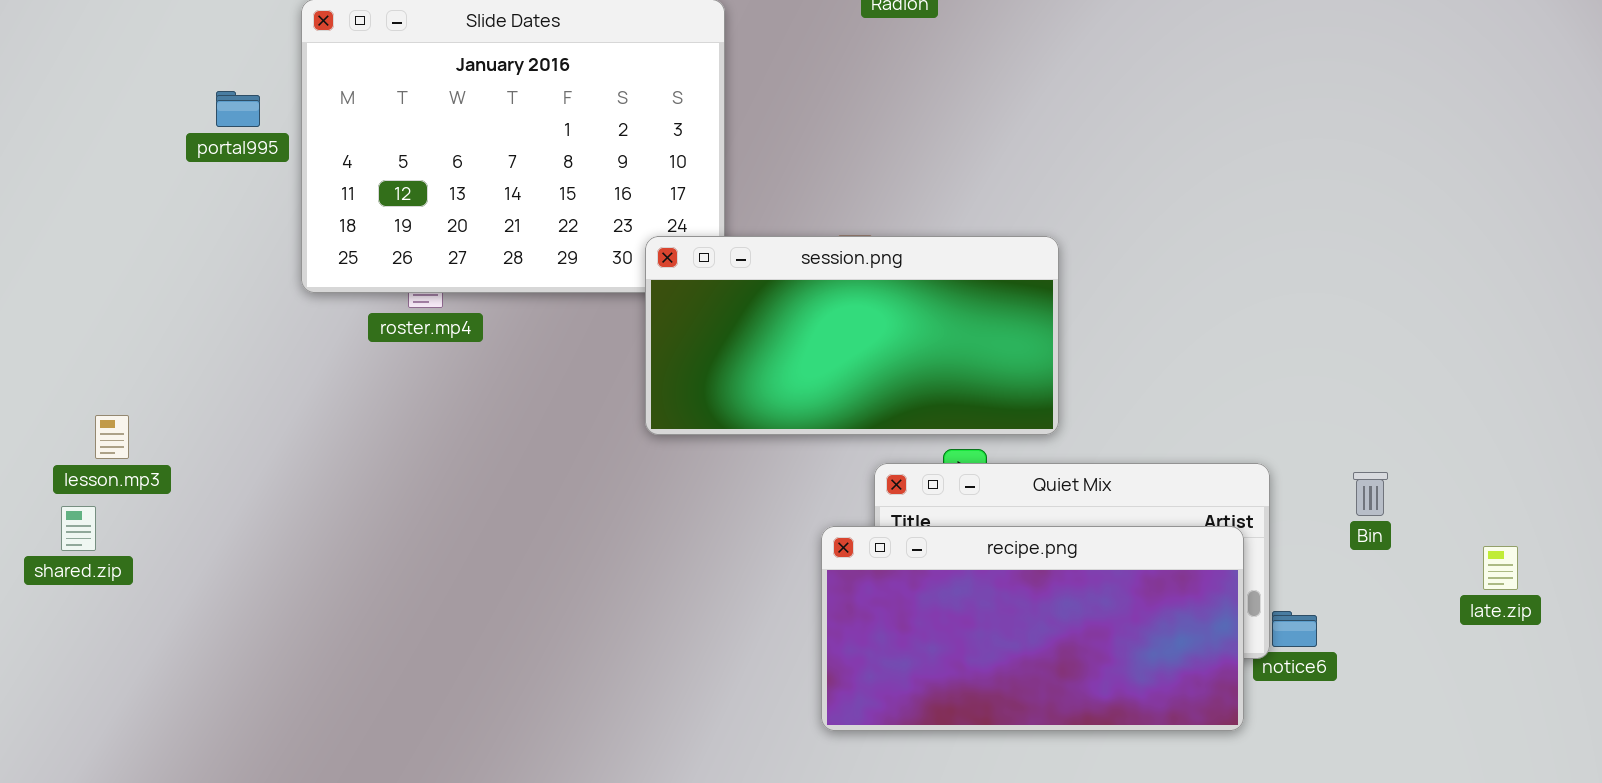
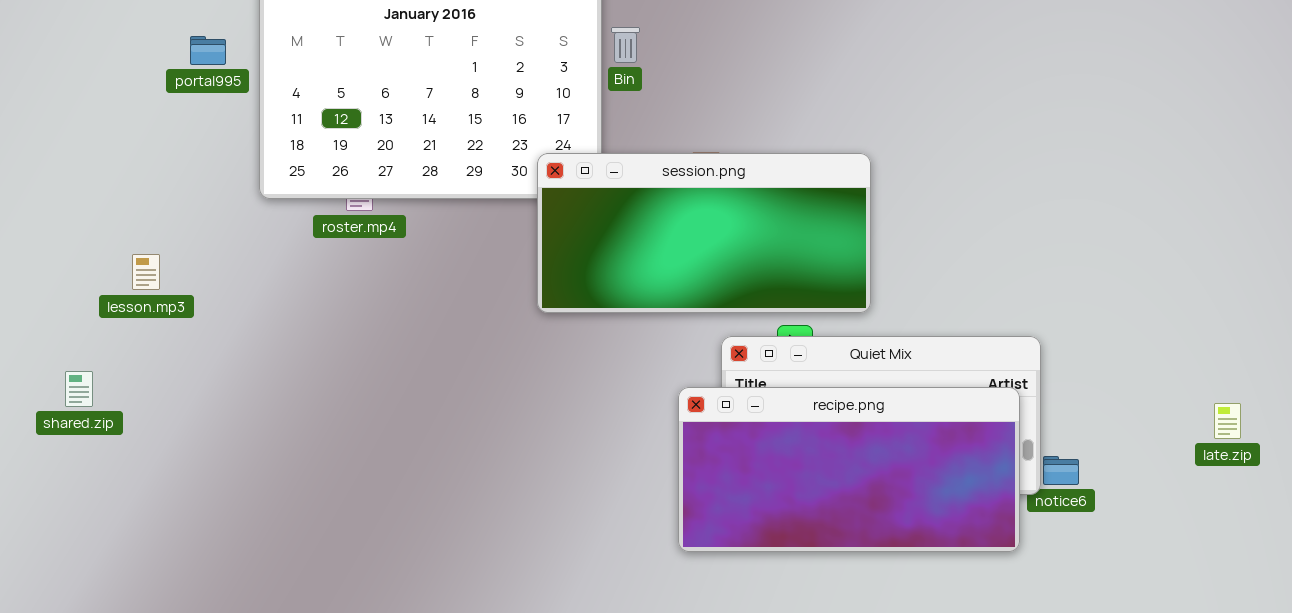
lesson.mp3: [95,415,129,459] -> [132,254,160,290], moved
Bin: [1353,472,1388,516] -> [611,27,640,63], moved

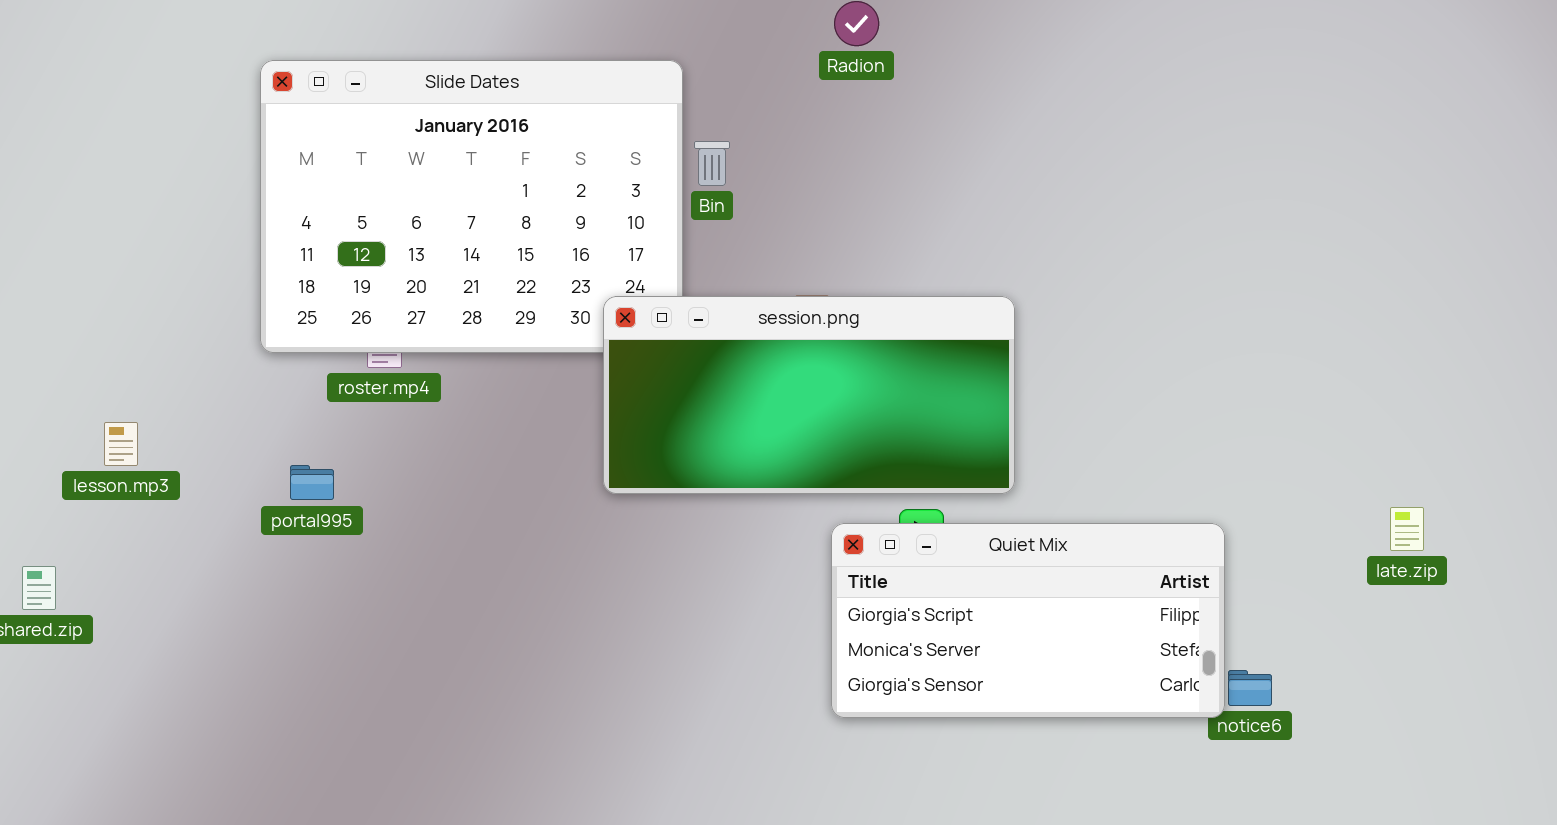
portal995: [190,36,226,65] -> [290,465,334,500], moved
recipe.png: [678,387,1020,552] -> none, closed
late.zip: [1214,403,1241,439] -> [1390,507,1424,551], moved

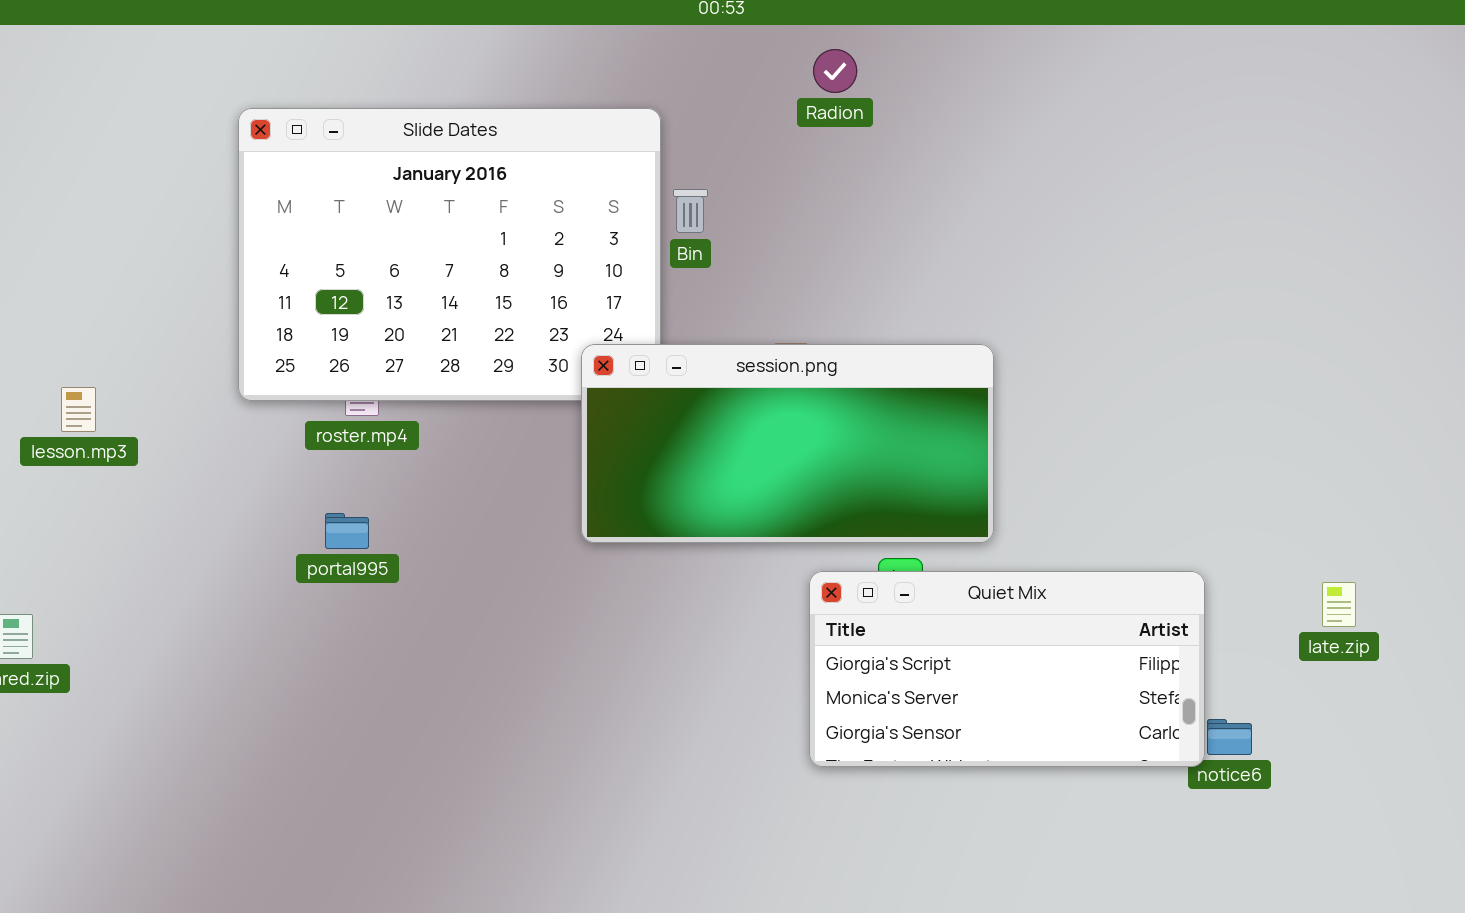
lesson.mp3: [104,422,138,466] -> [61,387,96,432], moved
portal995: [290,465,334,500] -> [325,513,369,549], moved
late.zip: [1390,507,1424,551] -> [1322,582,1356,627], moved

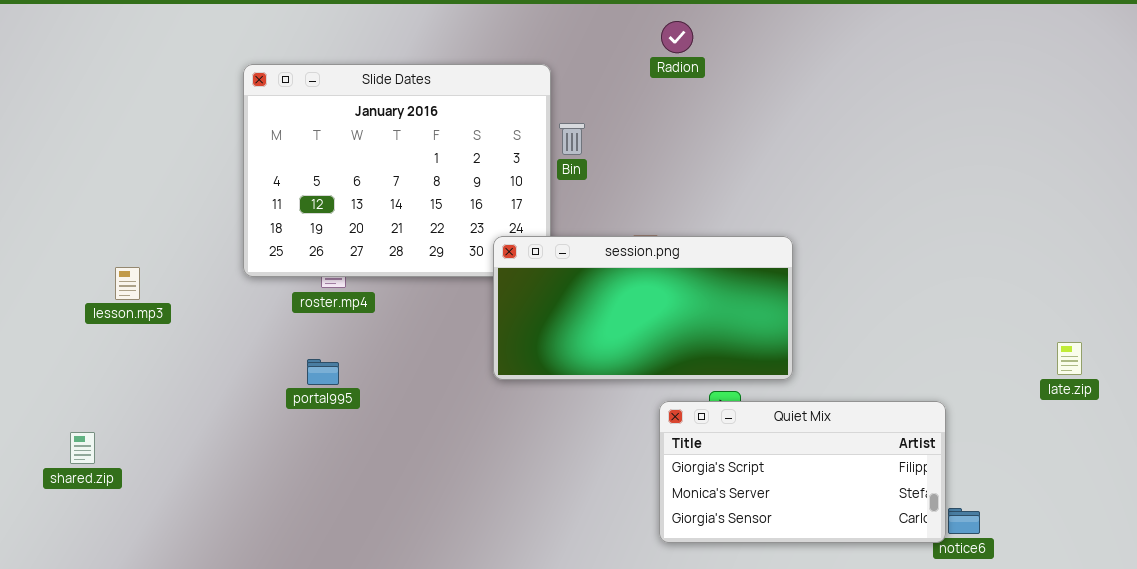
late.zip: [1322,582,1356,627] -> [1057,342,1082,375], moved

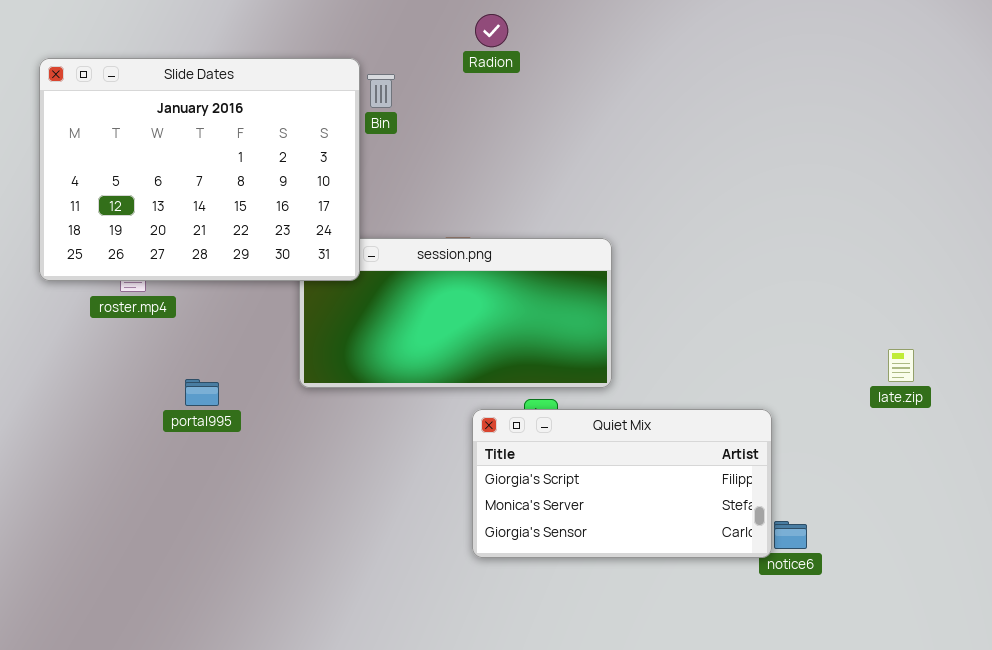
Slide Dates: [243,64,551,277] -> [39,58,360,281], raised
Bin: [559,123,585,155] -> [367,74,395,108], moved
portal995: [307,359,339,385] -> [185,379,219,406], moved

